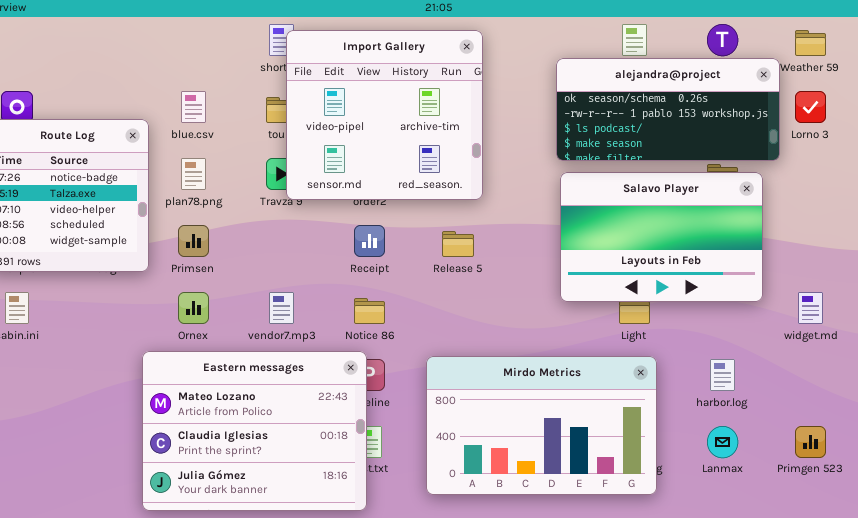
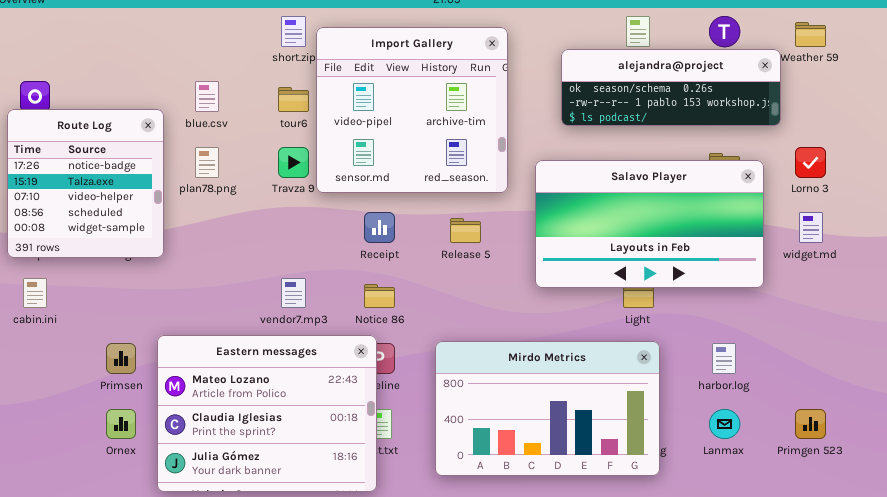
Import Gallery: [286,30,483,200] -> [316,27,508,193], moved
alejandra@project: [556,58,780,161] -> [561,49,781,126], resized
Lorno 3: [795,91,826,123] -> [795,147,826,178], moved
Salavo Player: [560,172,763,302] -> [535,160,764,288], resized
Primsen: [178,225,209,257] -> [106,343,136,374], moved
Ornex: [178,292,209,324] -> [106,409,136,439], moved
widget.md: [798,292,823,324] -> [799,212,823,243], moved

